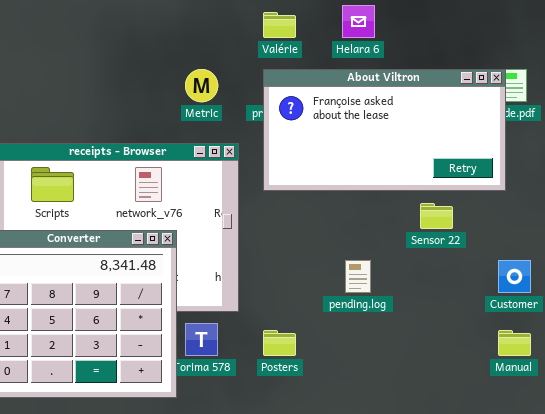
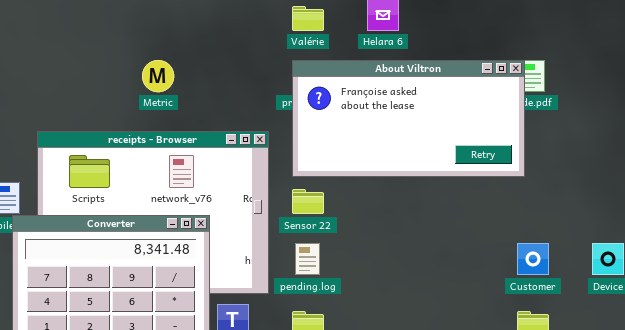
Metric: [185,69,218,102] -> [142,60,174,92], moved
Sensor 22: [420,203,453,229] -> [292,189,324,214], moved
pending.log: [345,260,371,293] -> [295,243,320,275], moved

